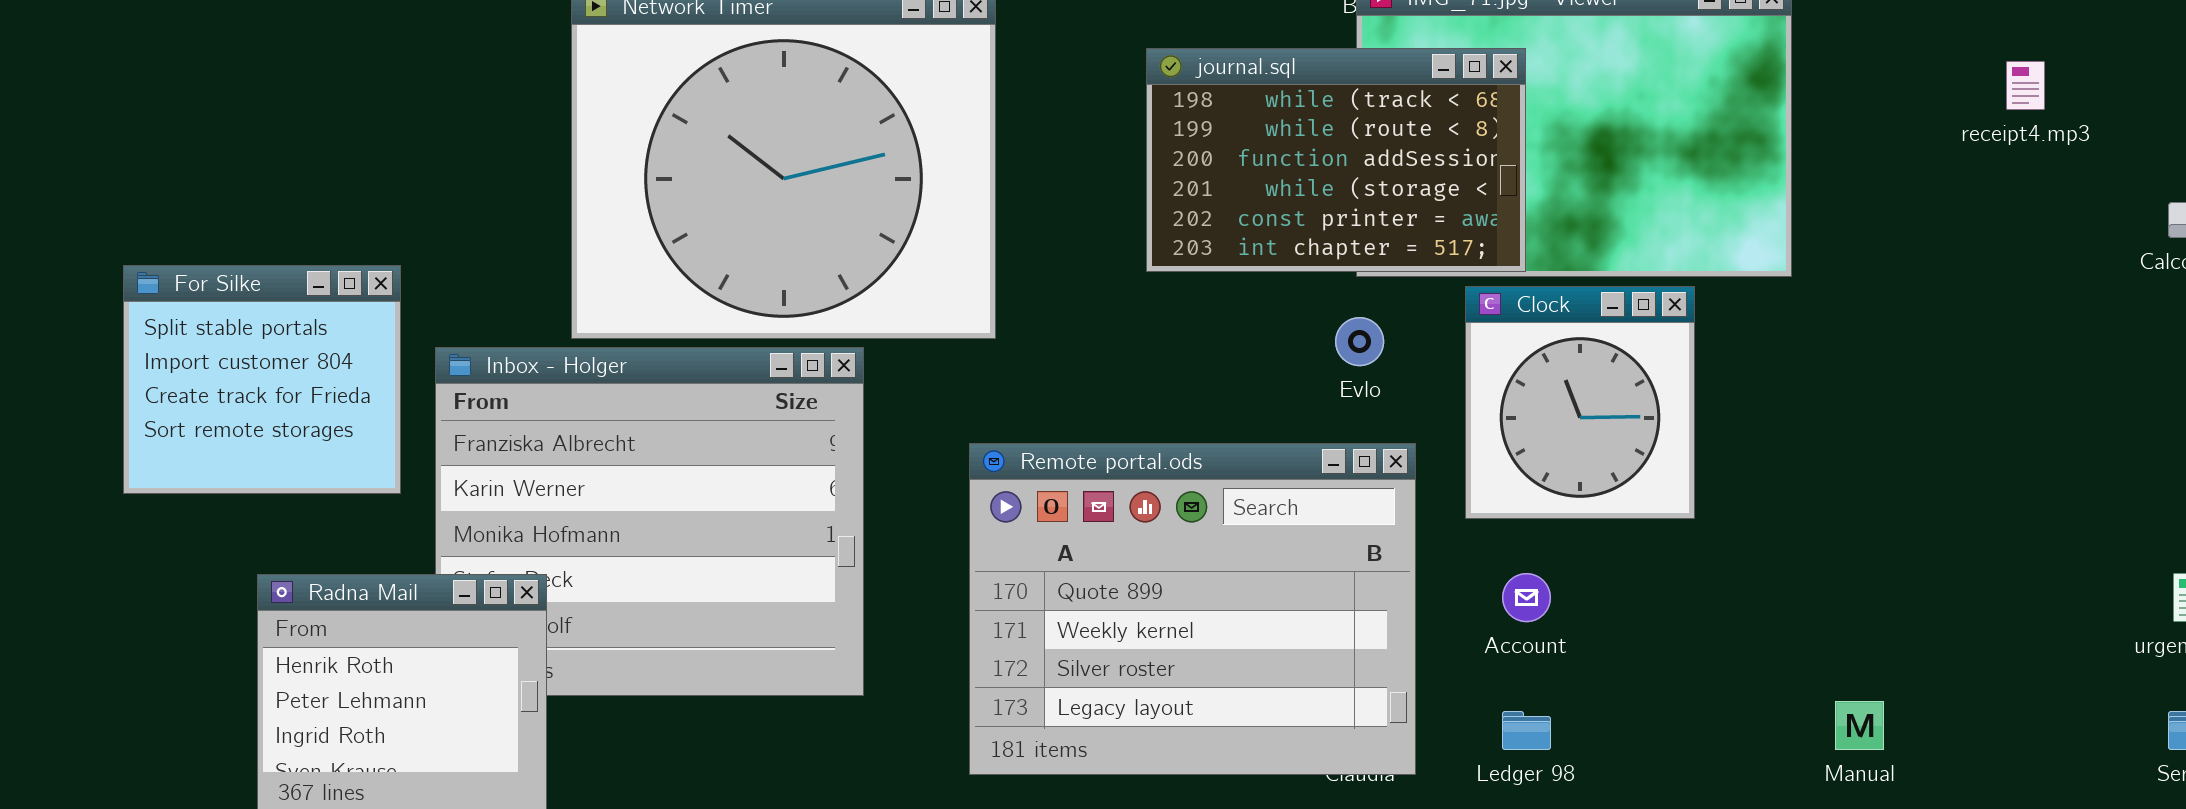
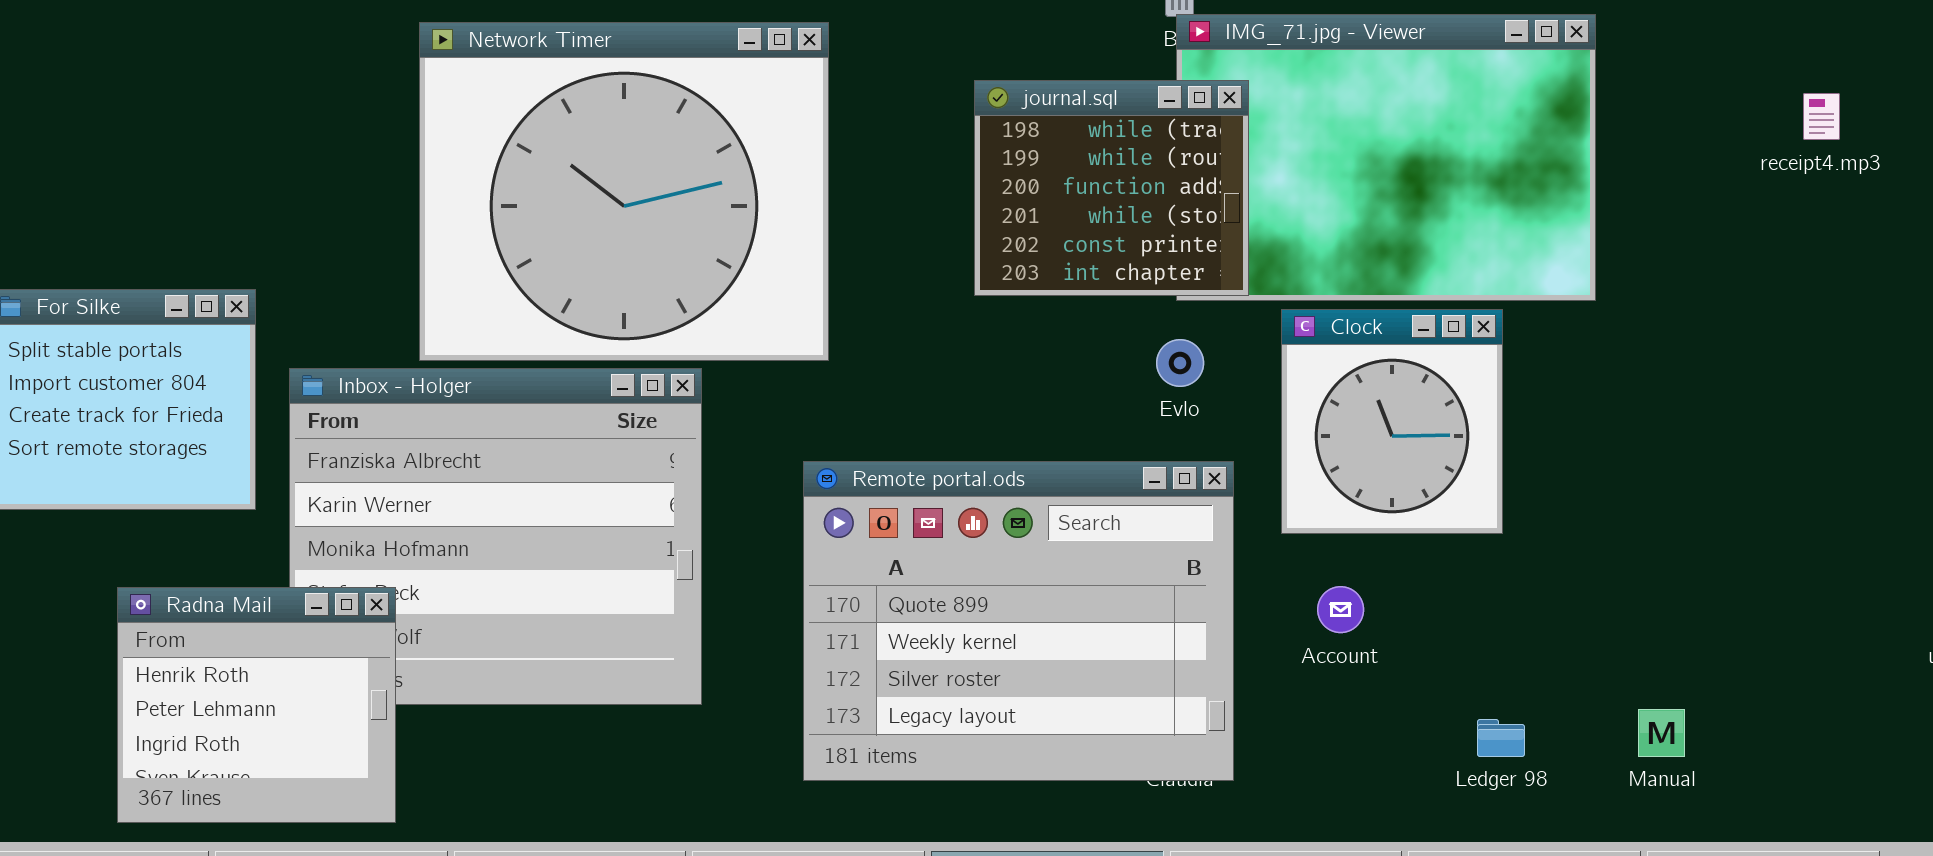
journal.sql: [1146,48,1526,272] -> [974,80,1249,296], resized
Ledger 98: [1502,711,1551,750] -> [1477,719,1525,757], moved

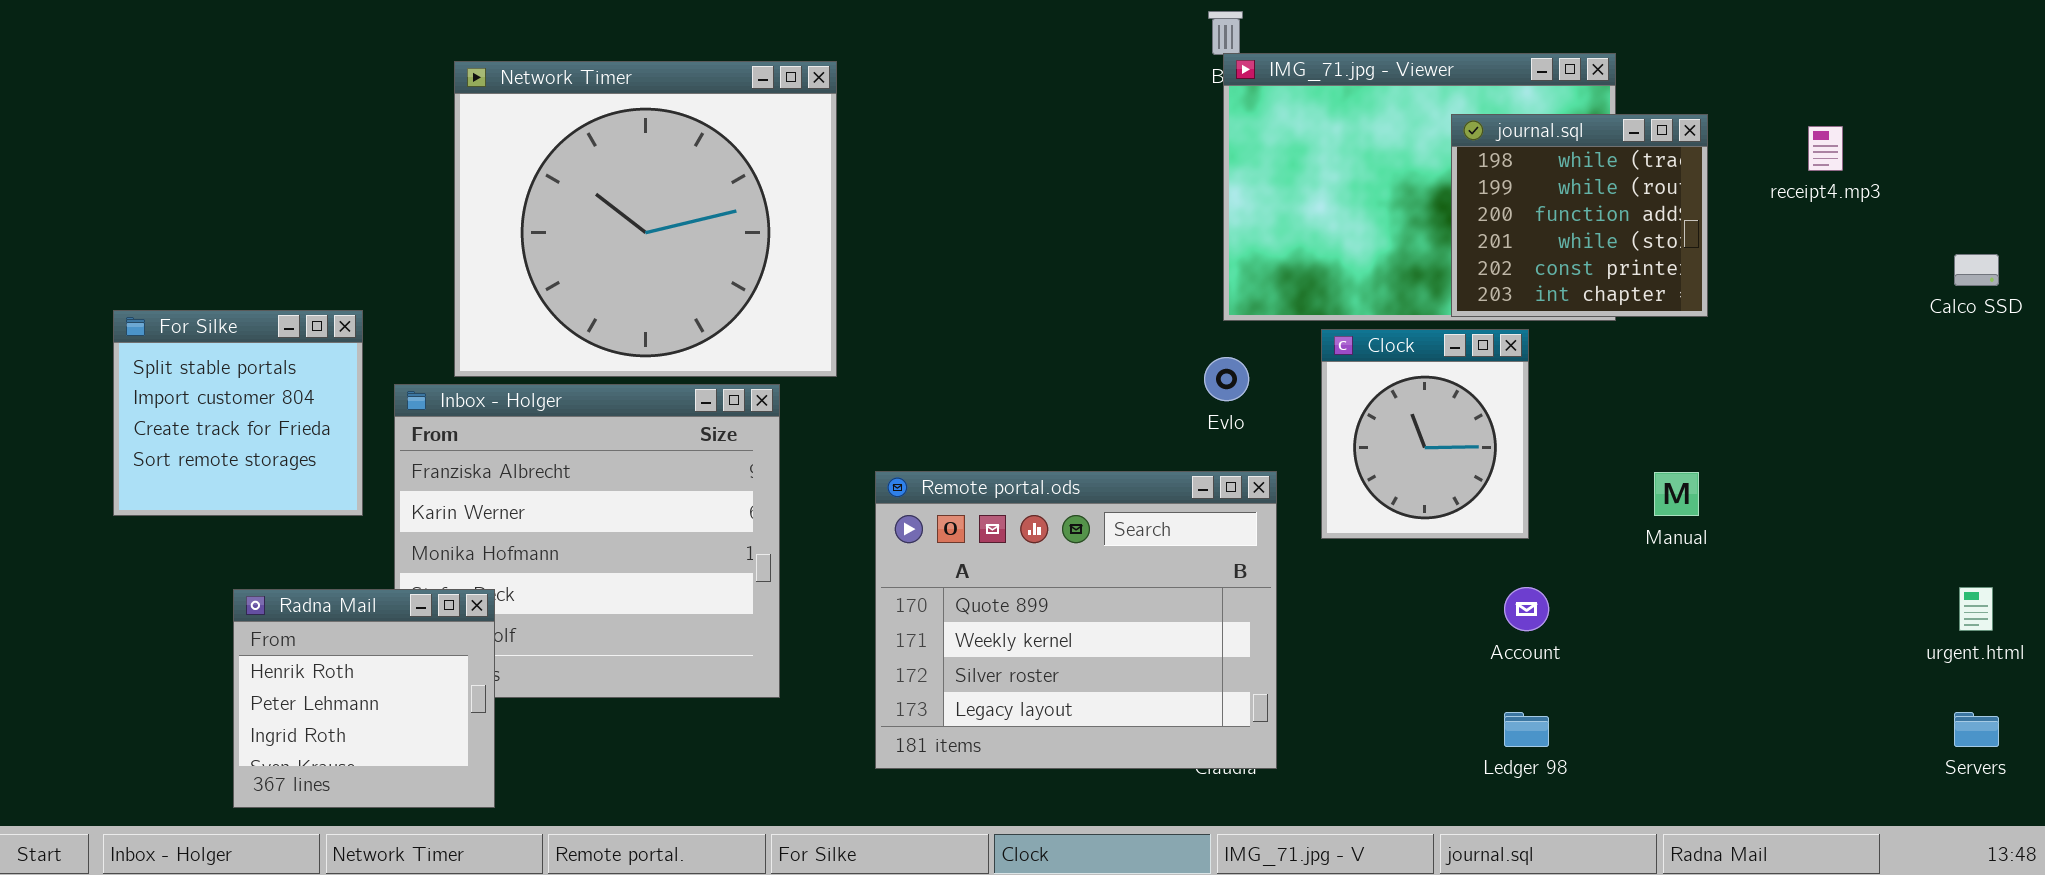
Network Timer: [419,22,829,361] -> [454,61,837,377], moved
journal.sql: [974,80,1249,296] -> [1451,114,1708,317], moved
Account: [1317,586,1364,633] -> [1504,587,1549,631], moved
Manual: [1638,709,1685,757] -> [1654,472,1699,516], moved

